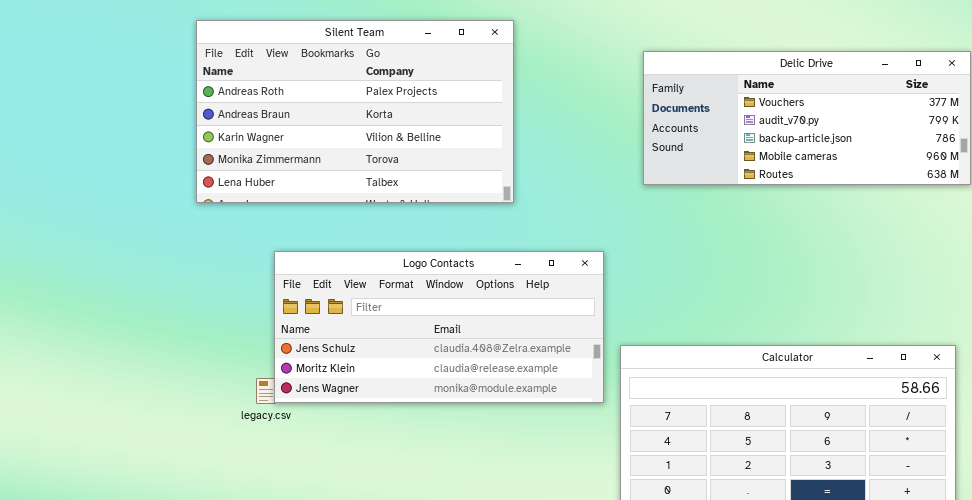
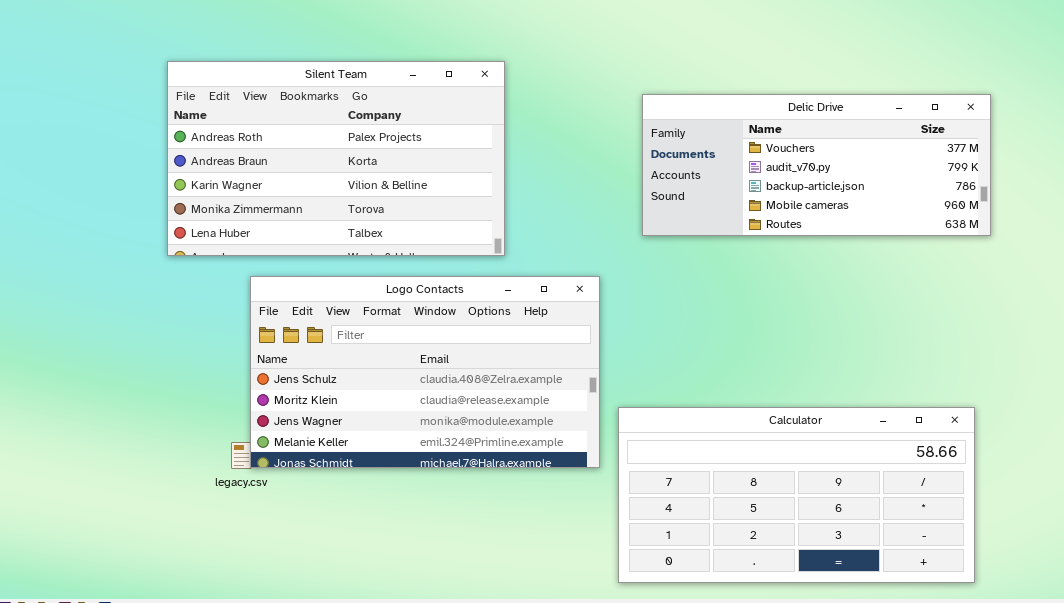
Logo Contacts: [274,251,604,403] -> [250,276,600,468], resized

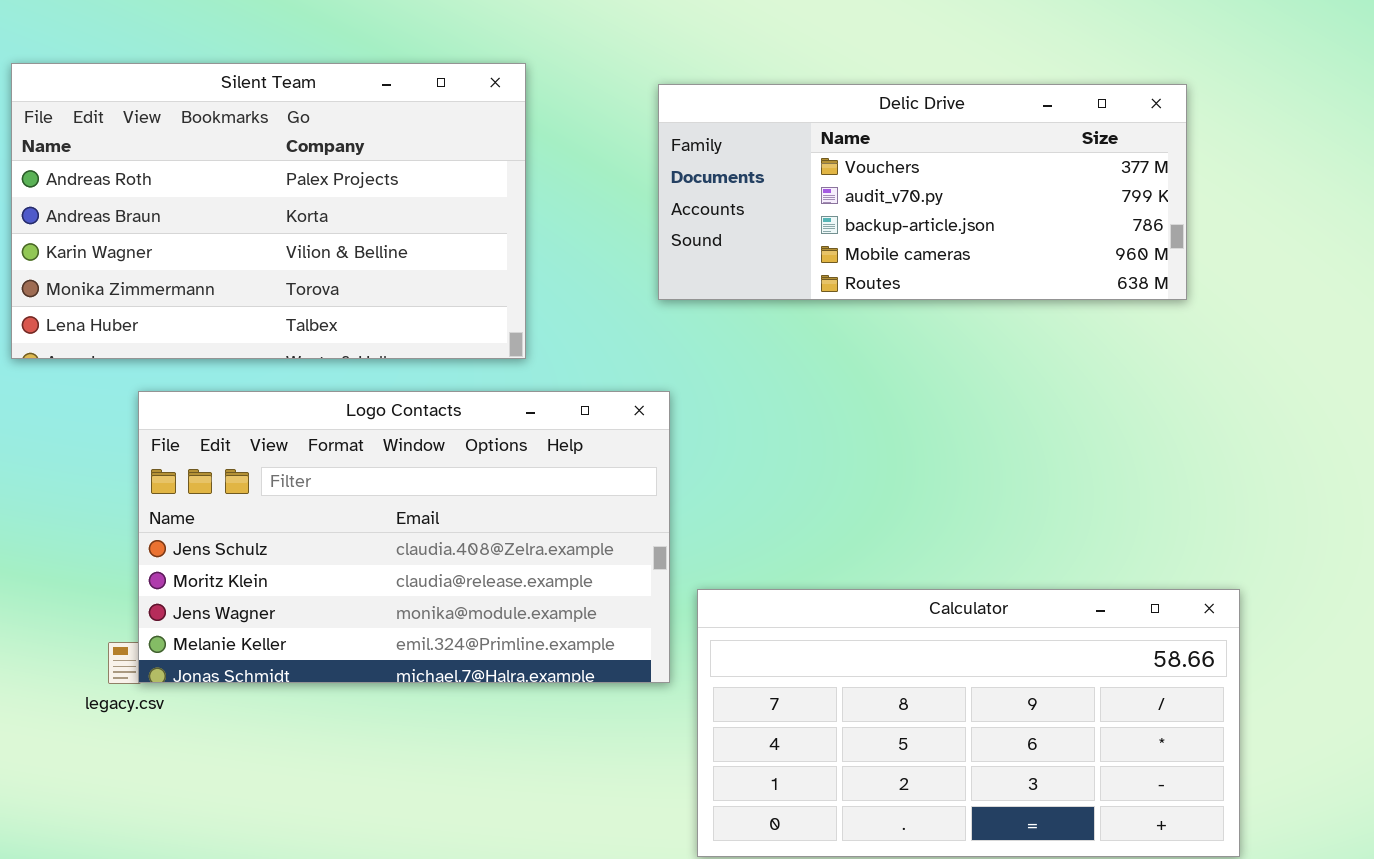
Delic Drive: [642,94,991,236] -> [658,84,1187,300], moved

